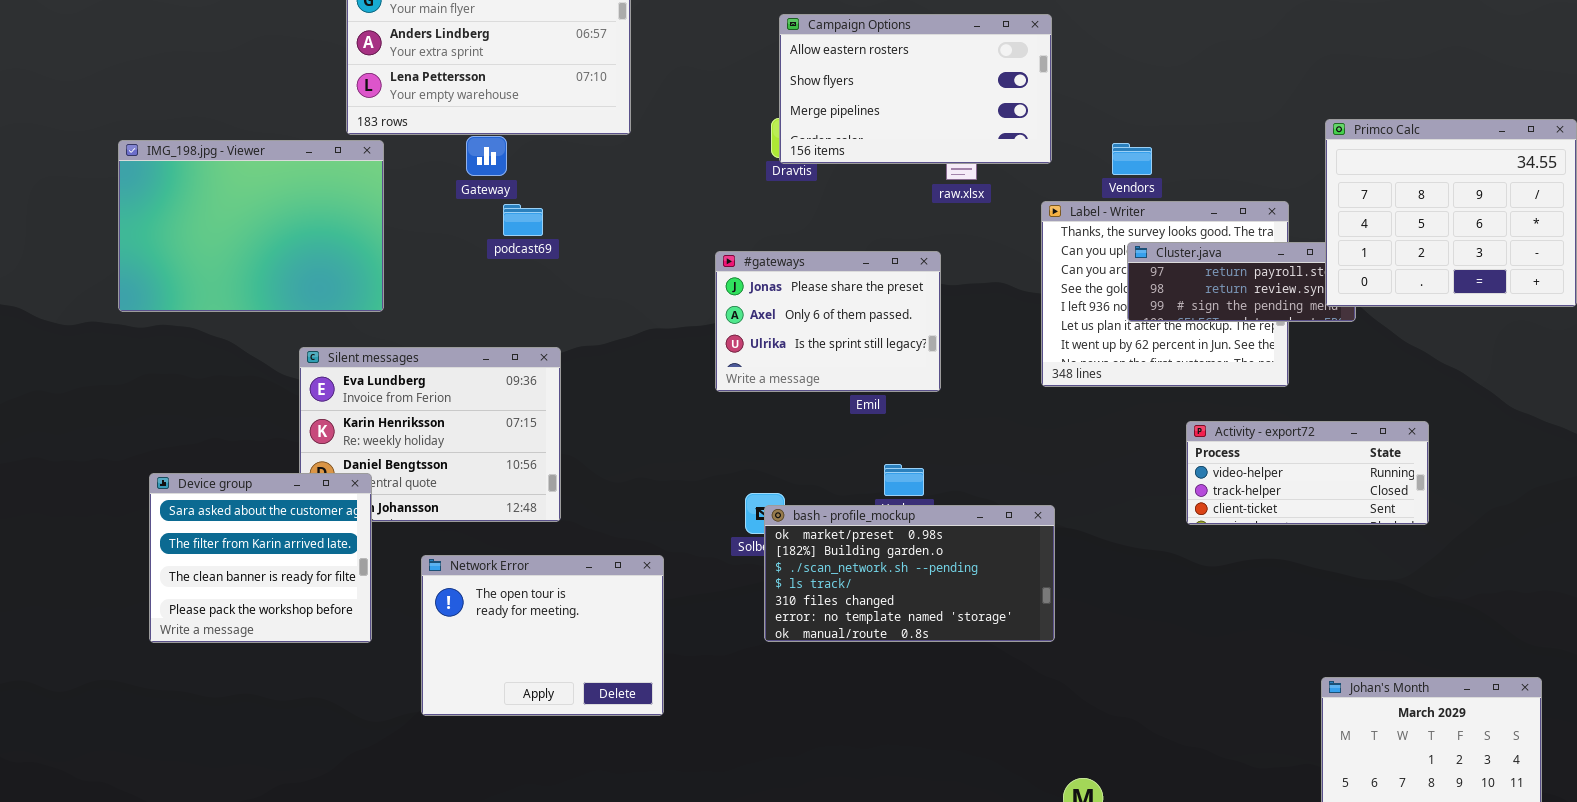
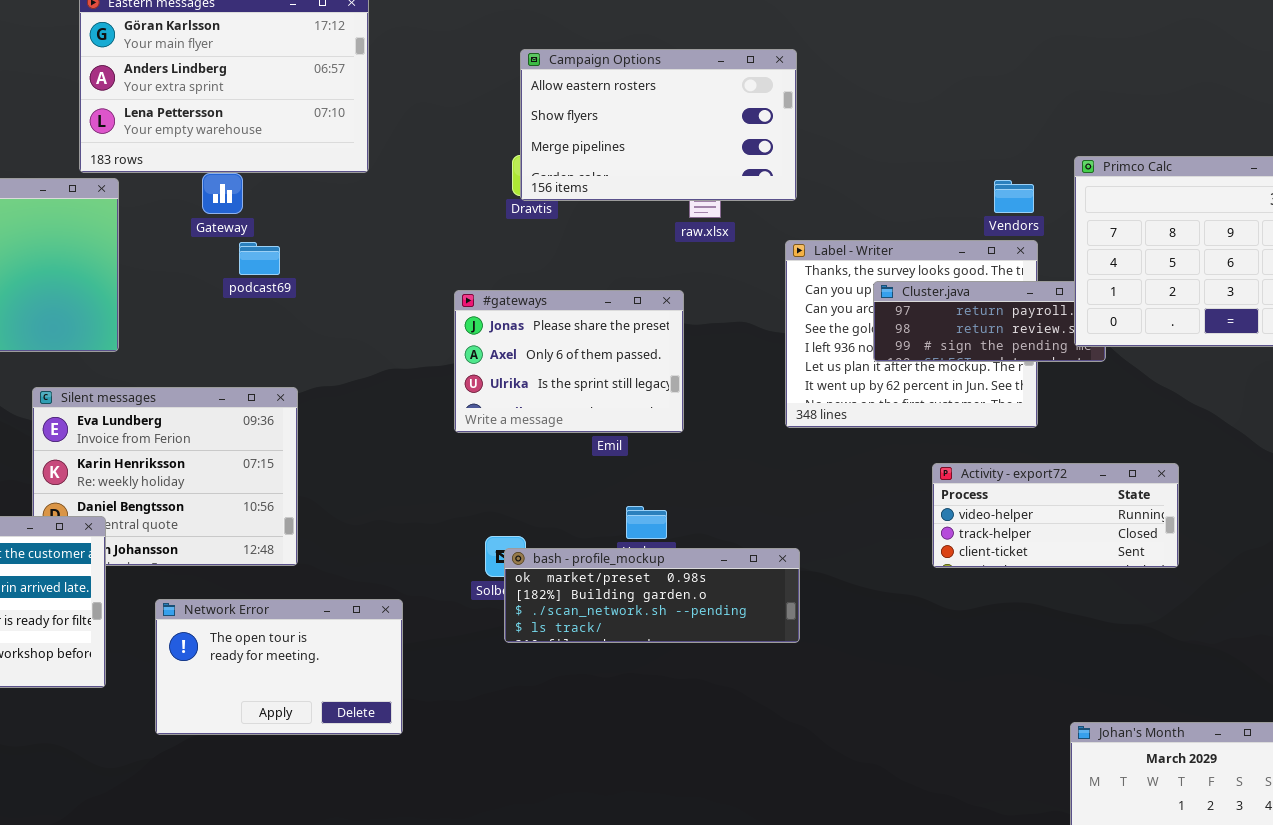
Vendors: [1112,143,1152,175] -> [994,180,1034,213], moved
bash - profile_mockup: [764,505,1055,642] -> [504,548,800,643], resized
Network Error: [421,555,664,716] -> [155,599,403,735], resized

